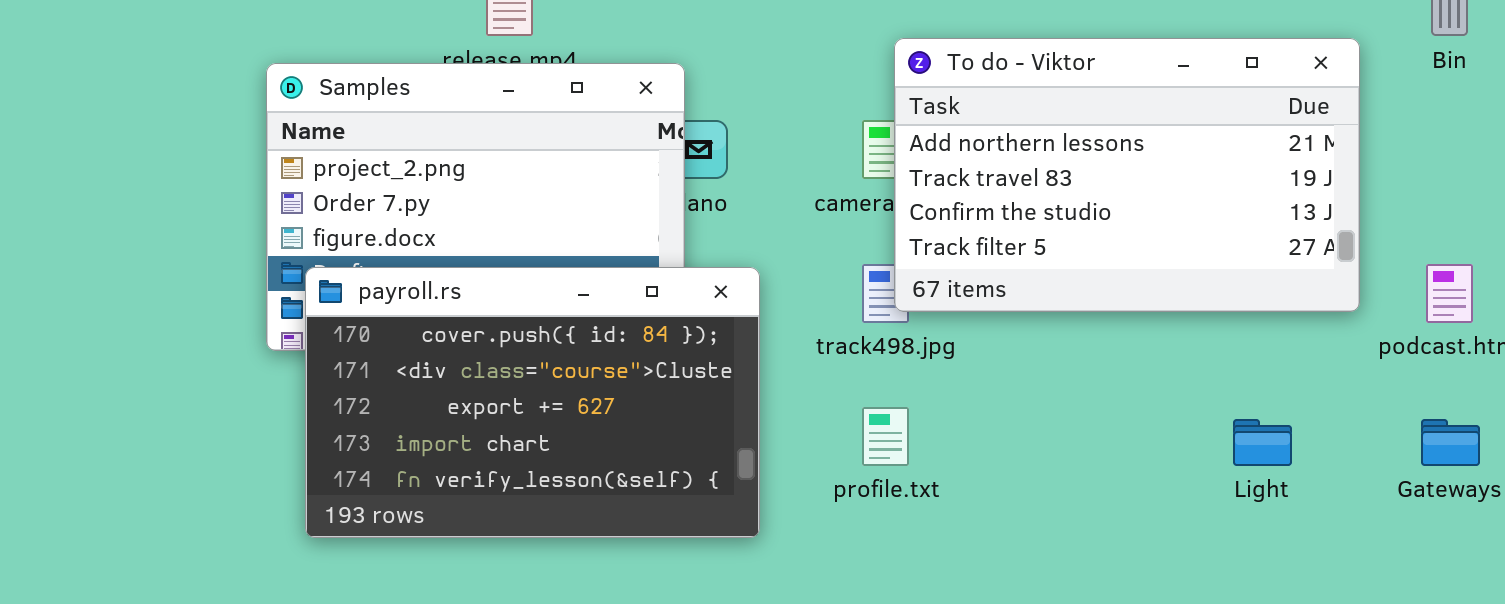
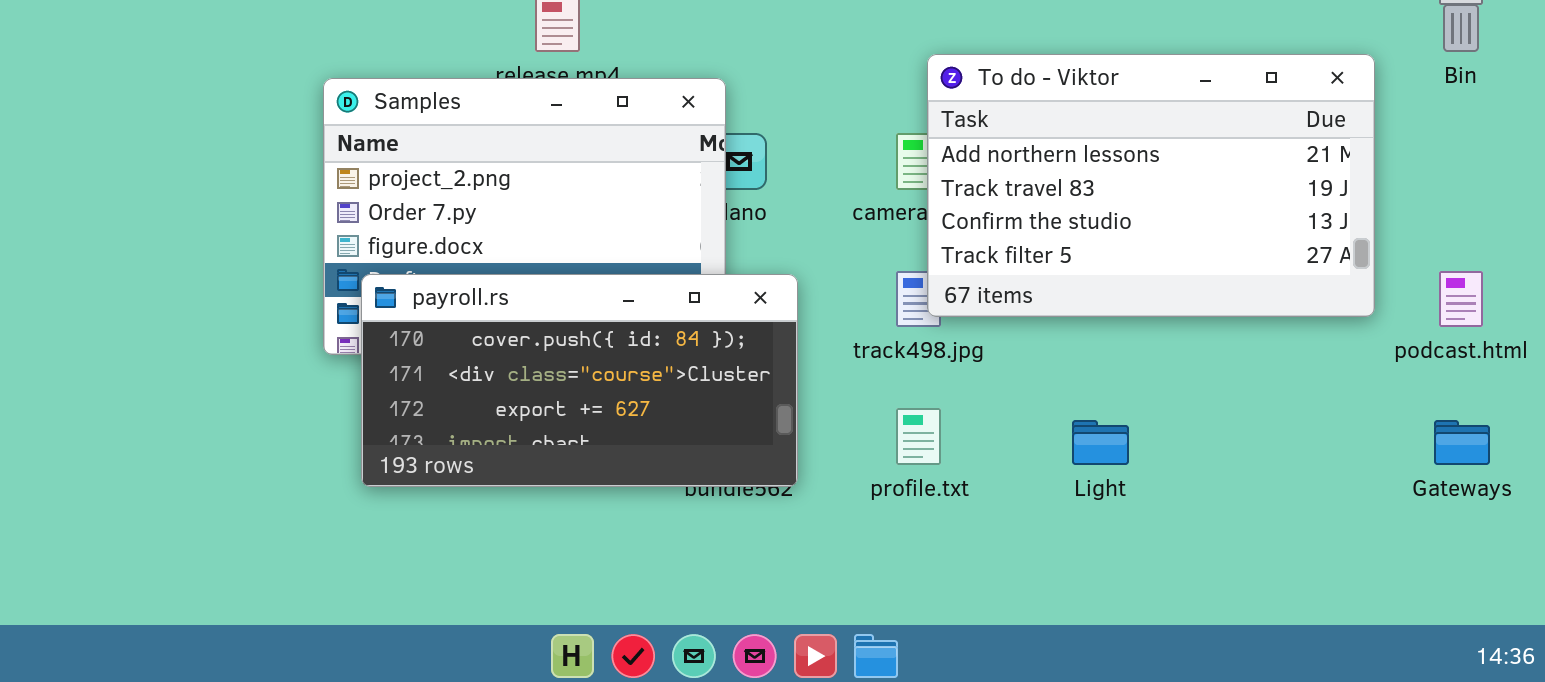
payroll.rs: [305,267,760,538] -> [361,274,798,487], resized
Light: [1233,419,1292,466] -> [1072,420,1129,465], moved

